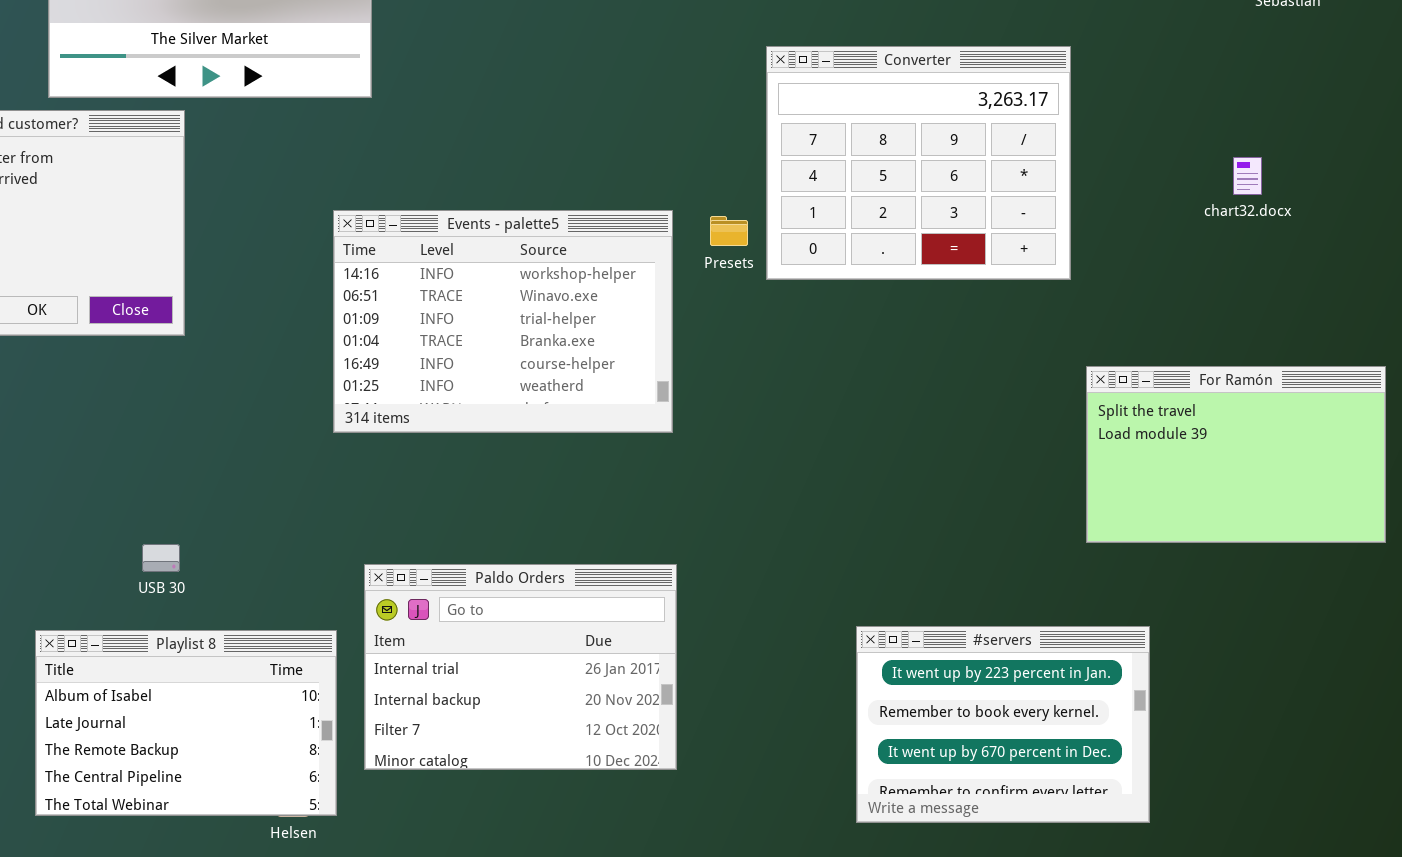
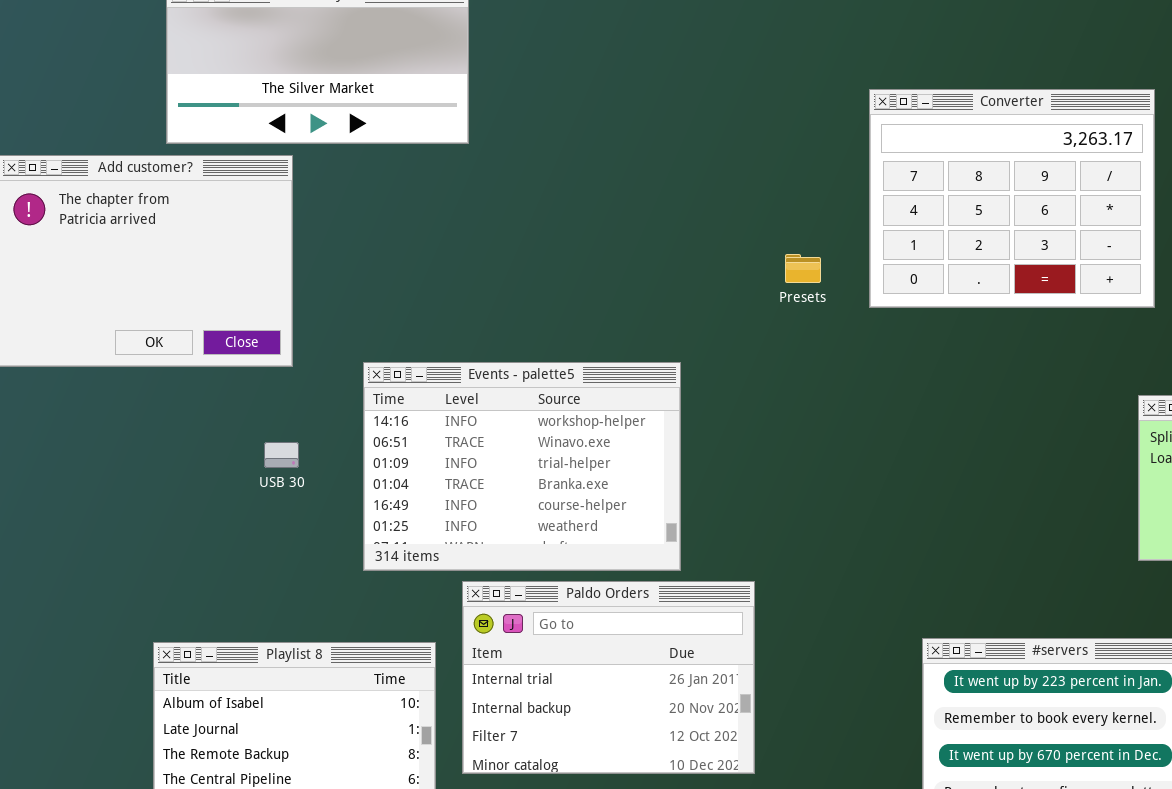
Converter: [766,46,1071,280] -> [869,89,1155,308], moved
Events - palette5: [333,210,673,433] -> [363,362,681,571], moved
USB 30: [142,544,180,572] -> [264,442,299,468], moved

